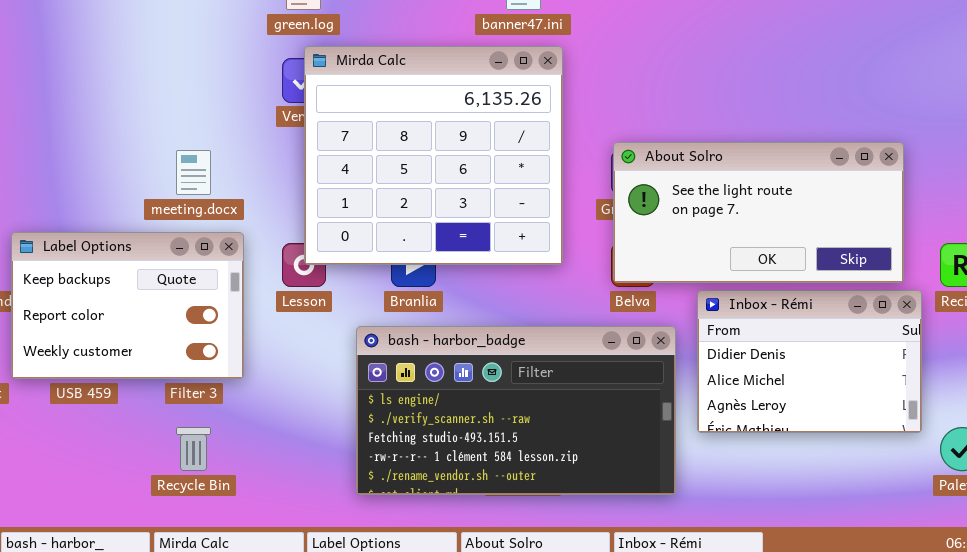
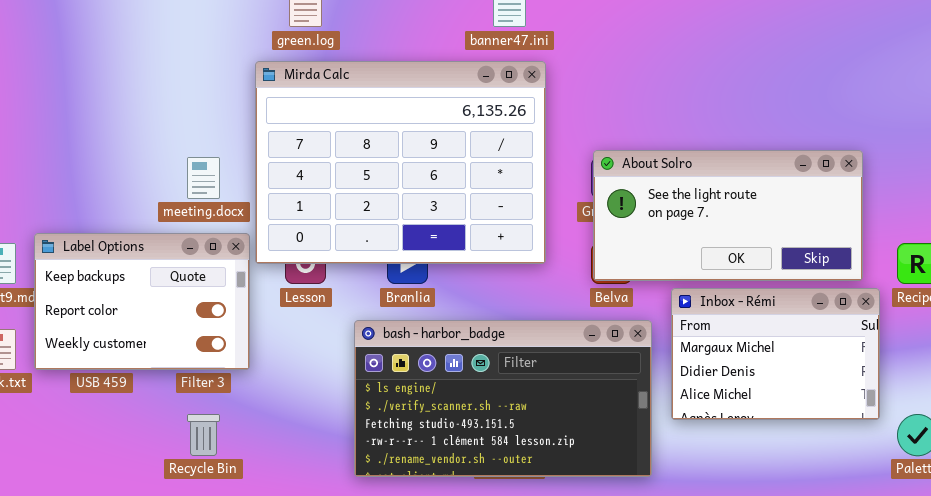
Mirda Calc: [304,46,563,265] -> [255,61,546,264], resized
Inbox - Rémi: [697,290,922,433] -> [671,288,880,420], scrolled up 1 row

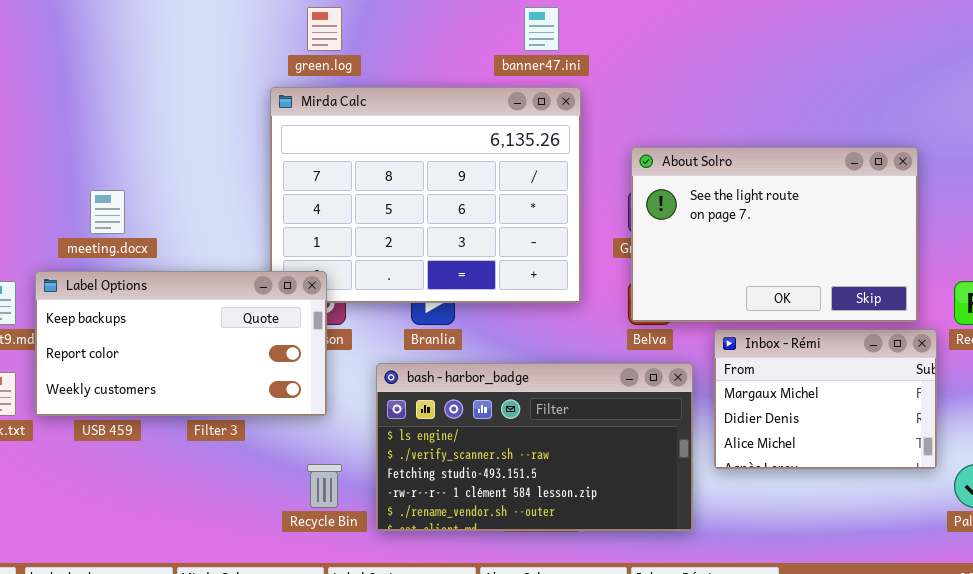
About Solro: [593,150,863,281] -> [631,147,918,322], resized
meeting.docx: [187,157,220,199] -> [90,190,125,234], moved
Label Options: [34,233,250,370] -> [35,271,327,416], resized
Recycle Bin: [187,414,220,456] -> [307,464,342,508], moved

